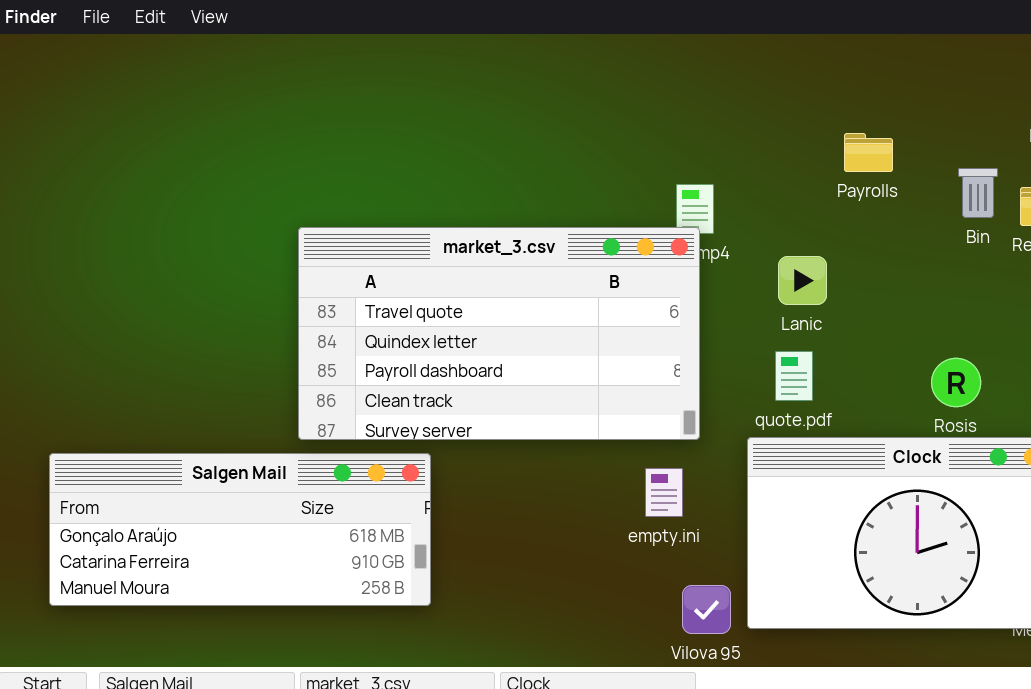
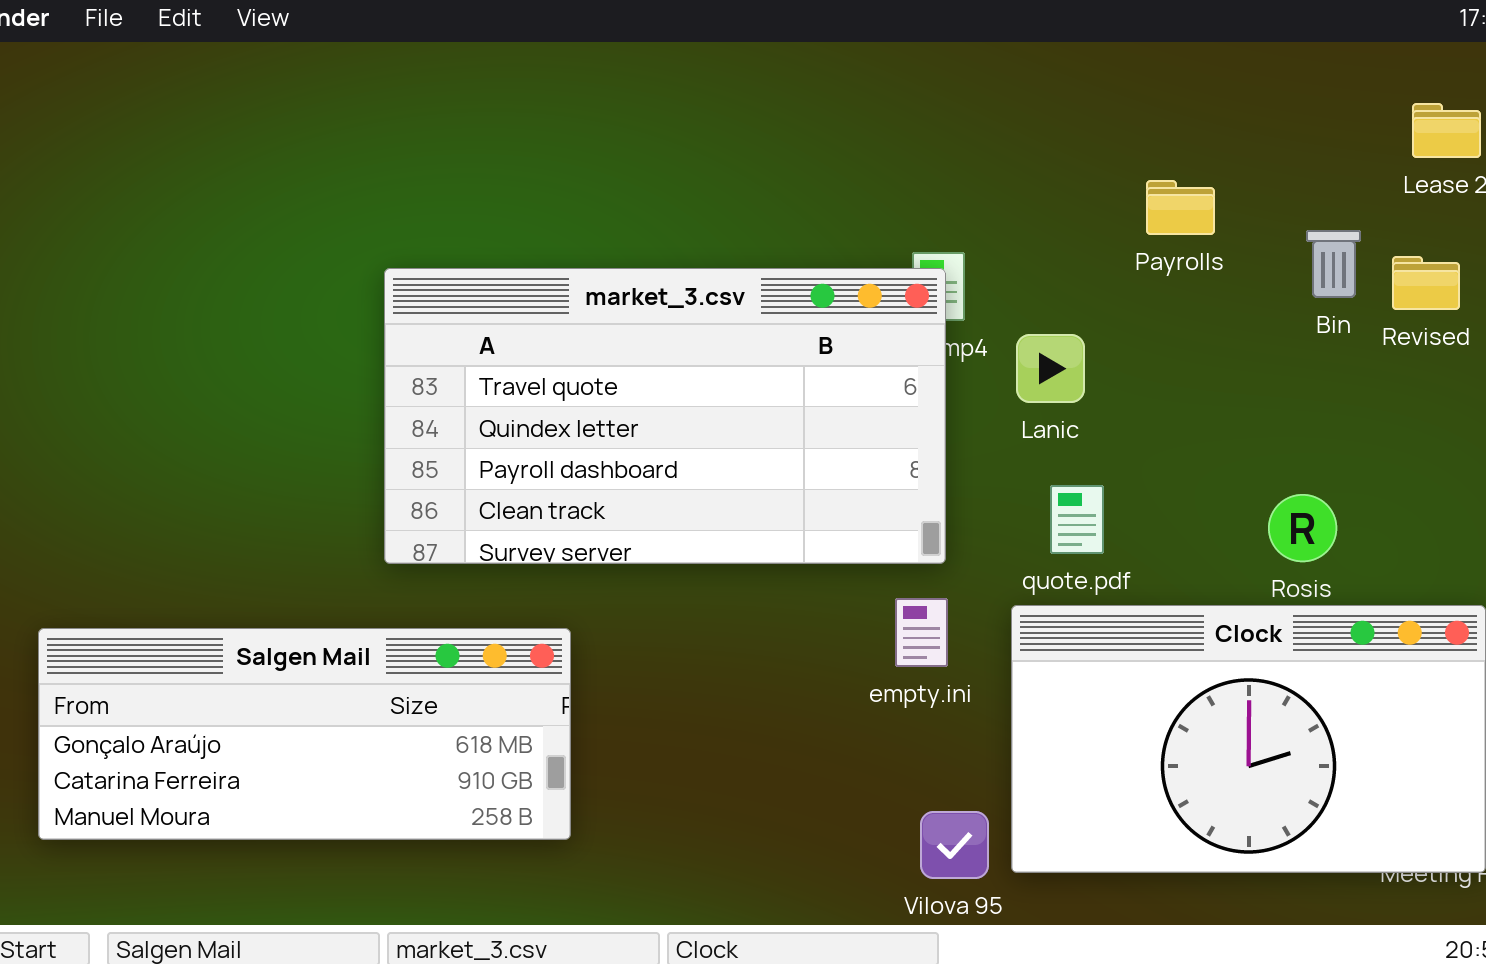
market_3.csv: [298,227,700,440] -> [384,268,946,564], moved
Lanic: [778,256,827,305] -> [1016,334,1085,403], moved
empty.ini: [645,468,683,517] -> [895,598,948,667], moved

